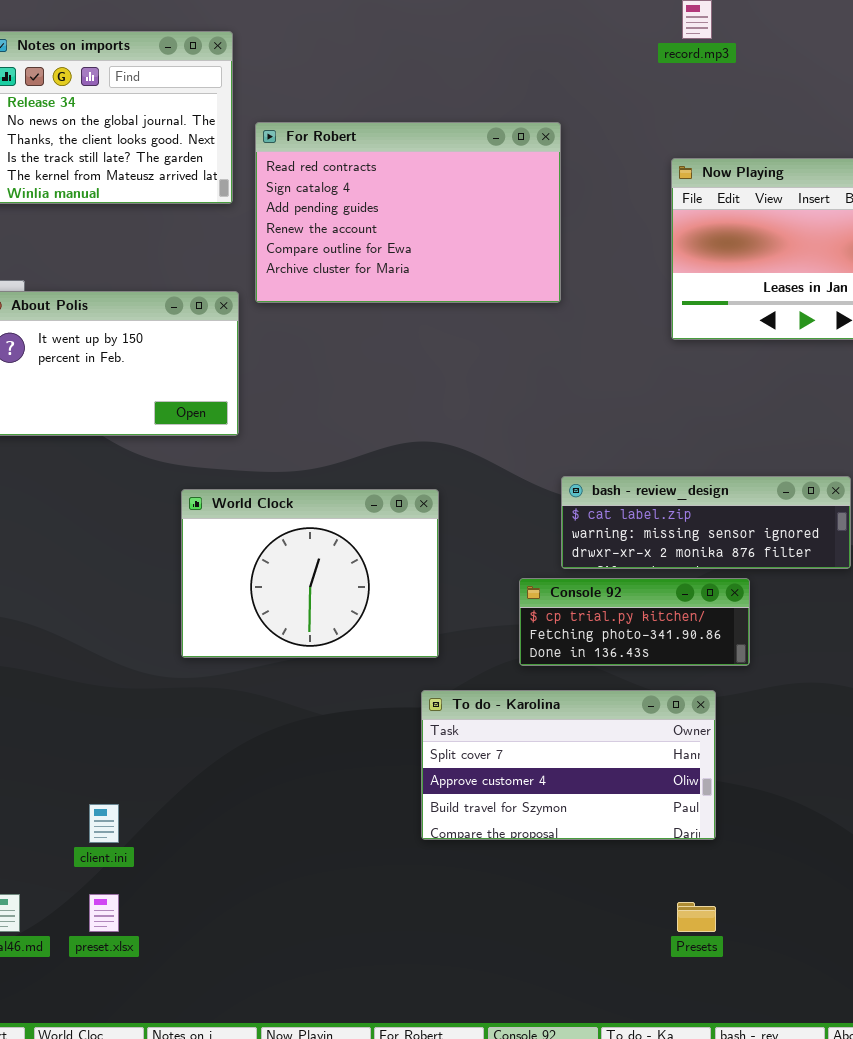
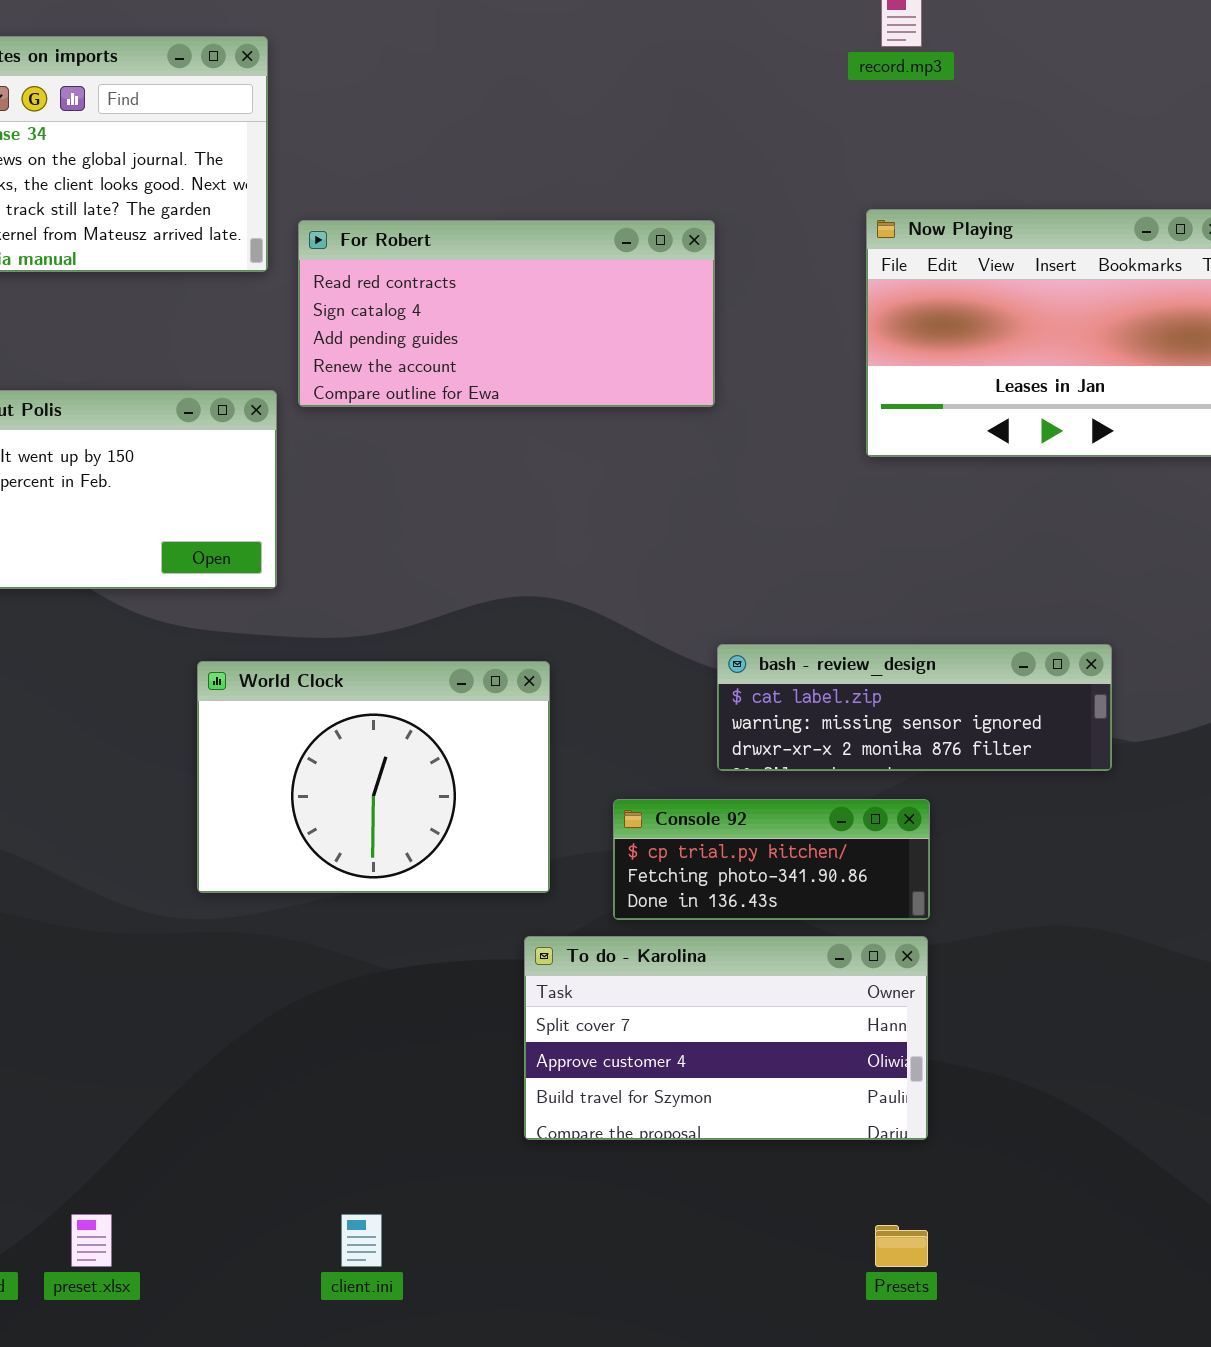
For Robert: [255,122,561,303] -> [298,220,715,407], resized
Console 92: [519,578,750,666] -> [613,799,930,920], moved
client.ini: [89,804,119,843] -> [341,1214,382,1267], moved

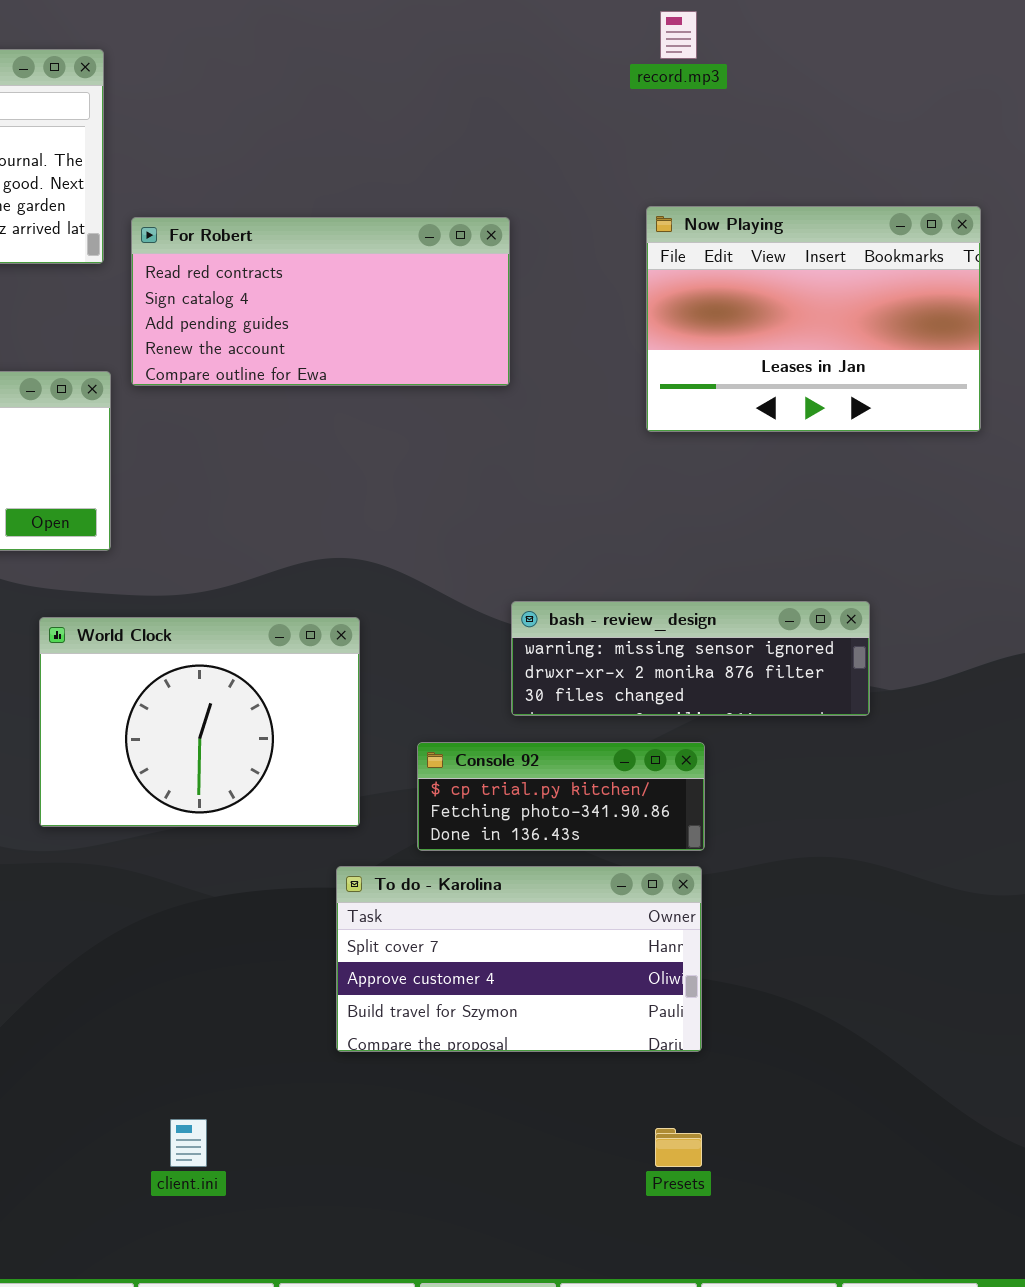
bash - review_design: [717,644,1112,771] -> [511,601,870,716], scrolled down 1 row

